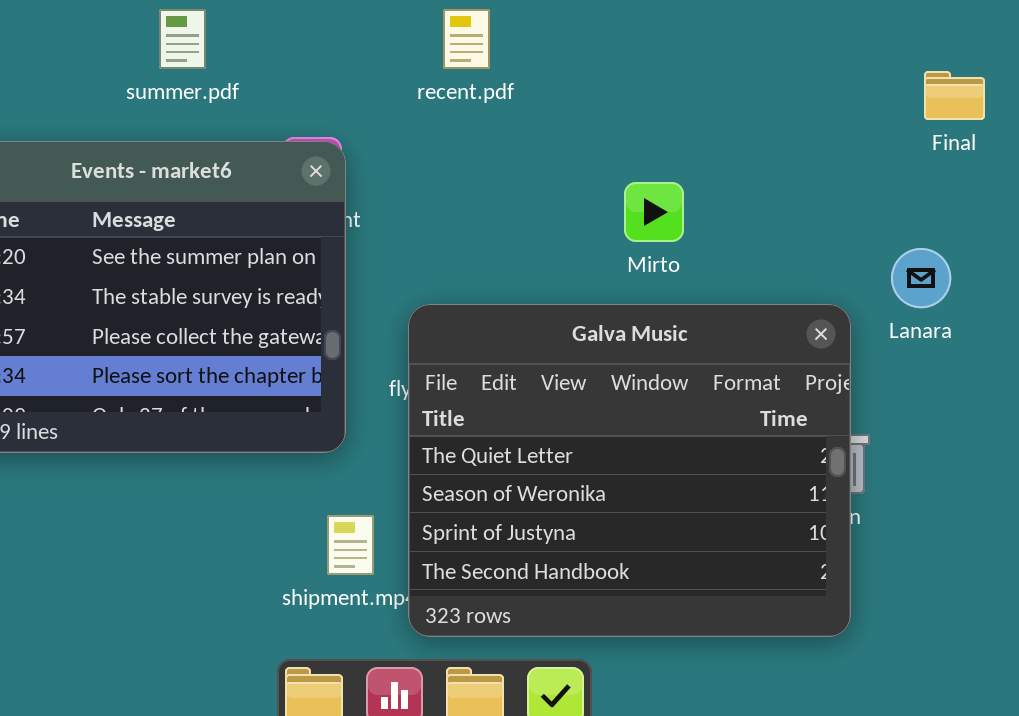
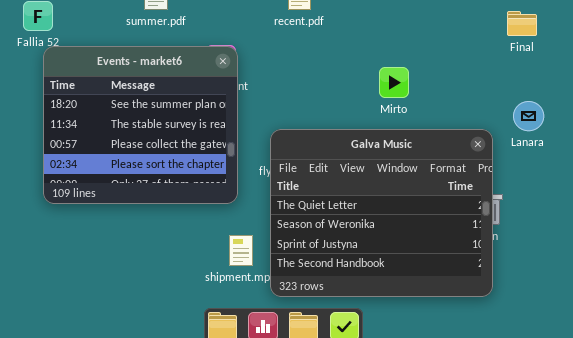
Final: [924,71,985,120] -> [507,11,537,36], moved

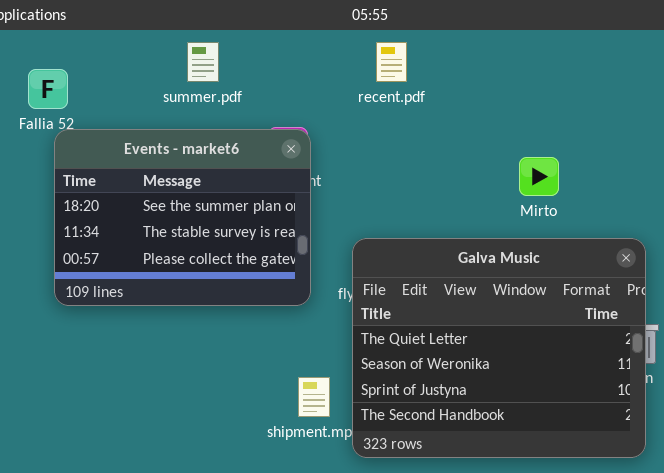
Events - market6: [43,46,238,204] -> [54,129,311,306], resized
Mirto: [379,67,409,98] -> [519,157,559,196], moved

